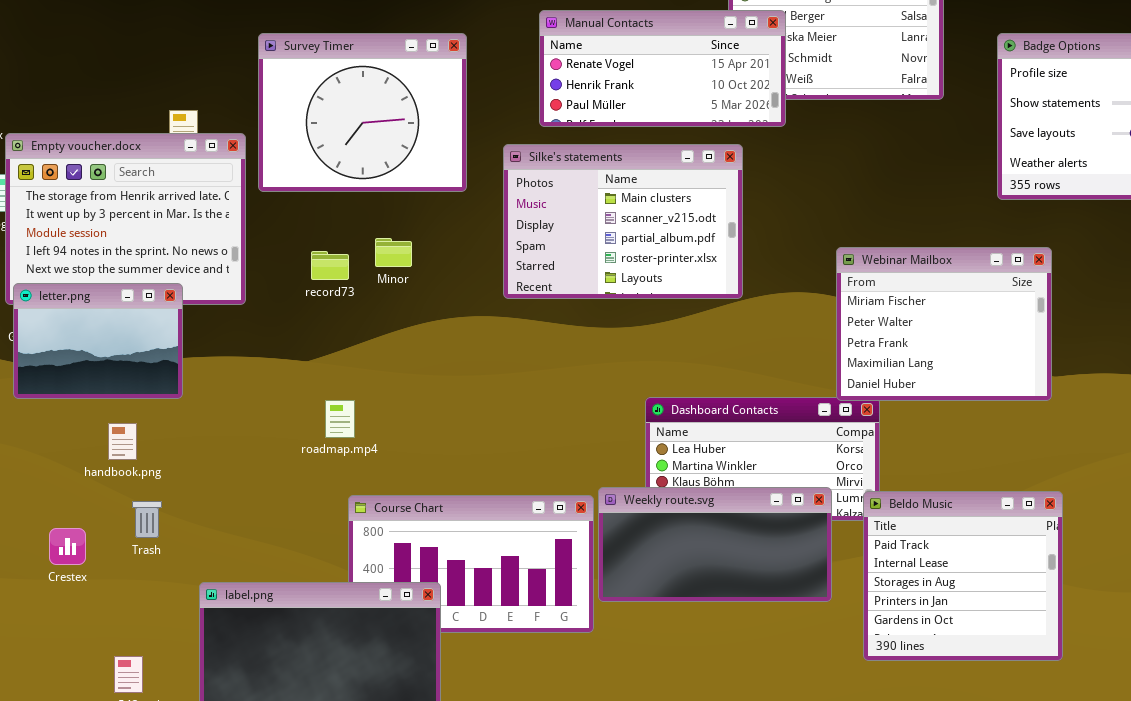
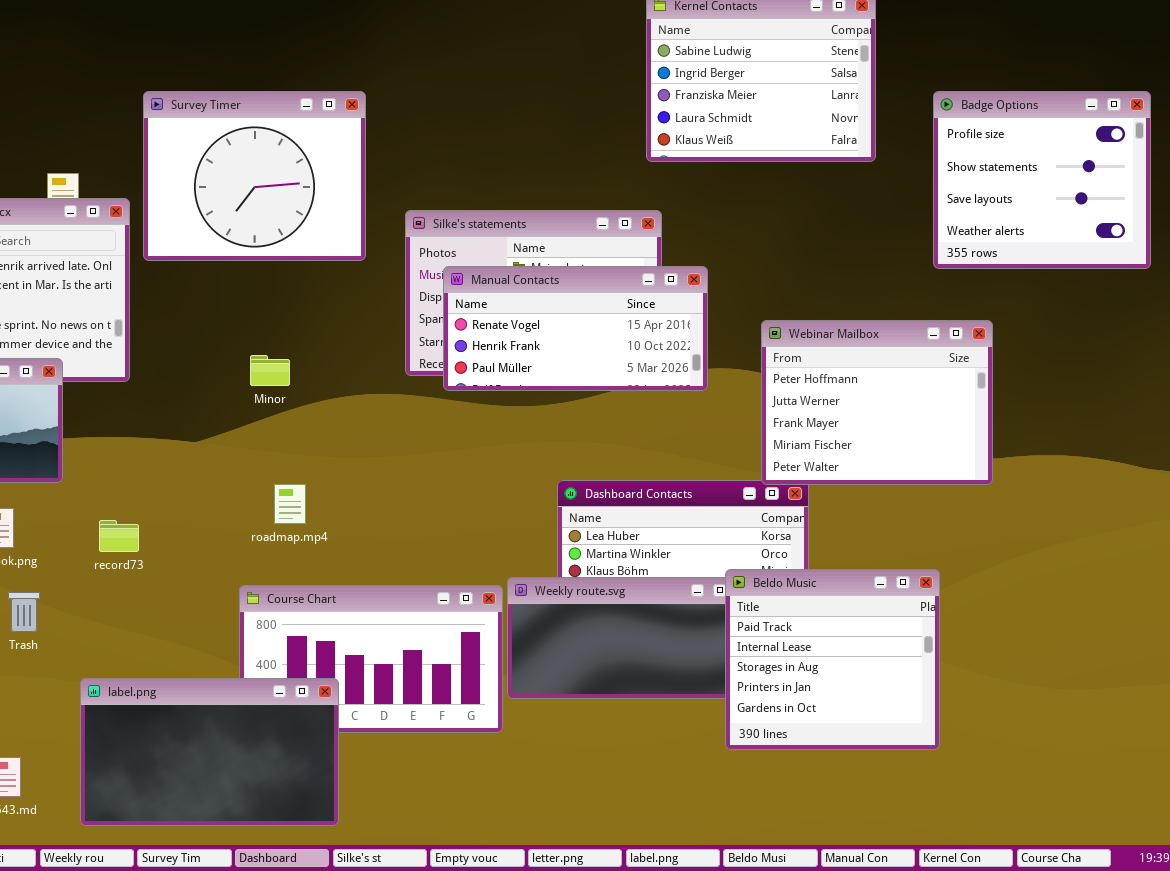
Manual Contacts: [539,10,786,127] -> [443,266,708,391], moved
Minor: [375,238,412,267] -> [250,355,290,386], moved
Webinar Mailbox: [836,247,1052,401] -> [761,320,993,485], scrolled up 3 rows
record73: [311,251,349,280] -> [99,520,139,552], moved
roadmap.mp4: [325,400,355,438] -> [274,484,306,524], moved
Beldo Music: [863,491,1063,661] -> [725,569,940,750], moved

